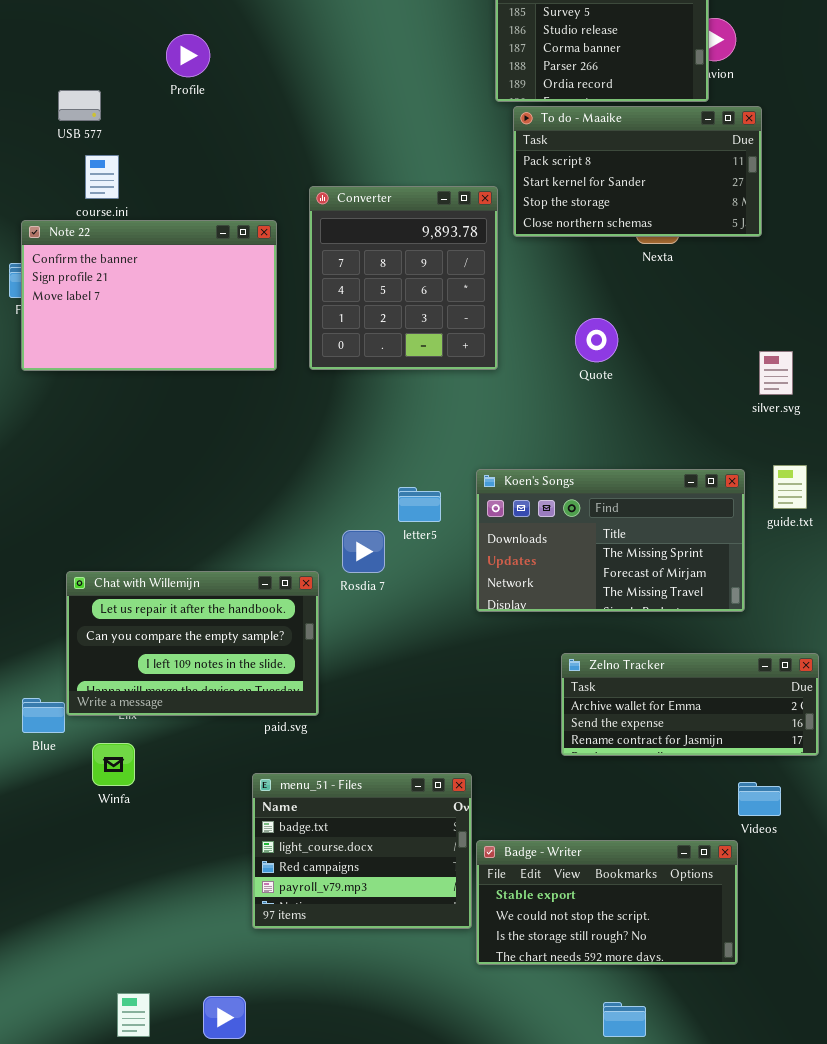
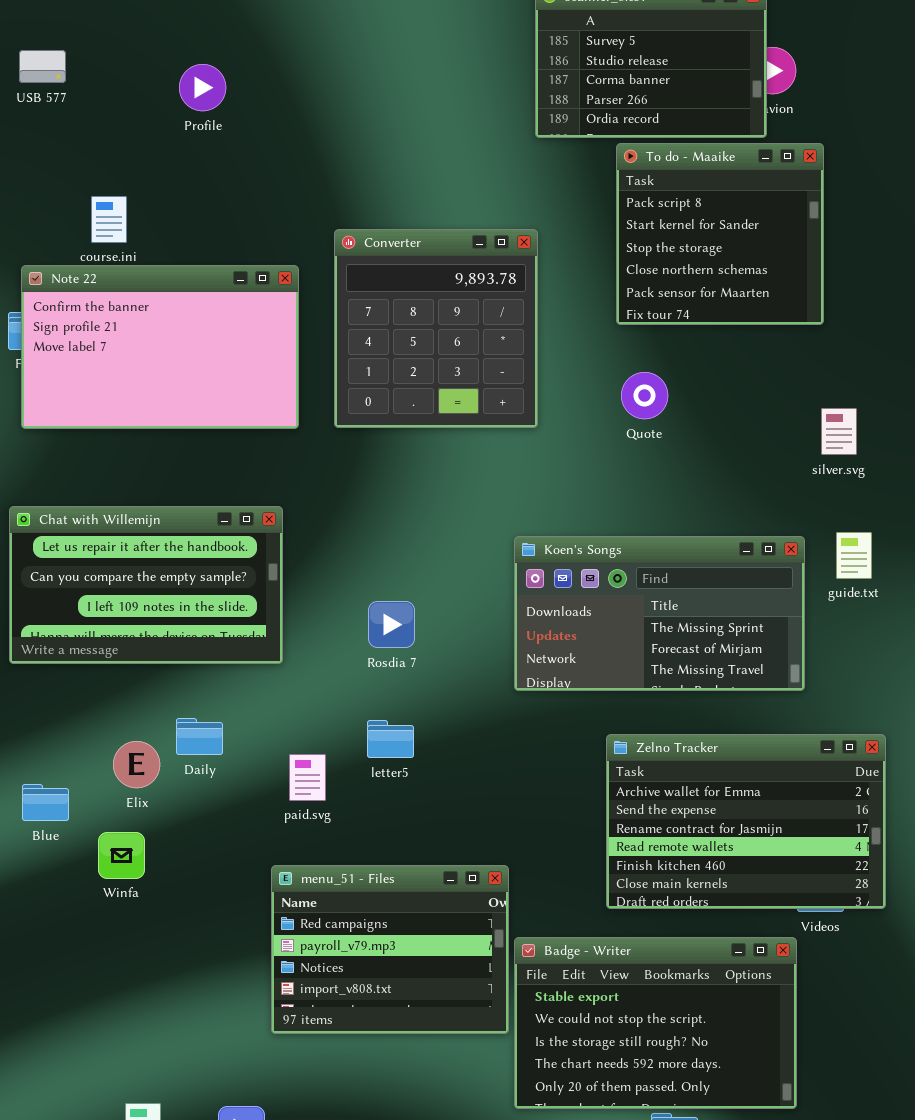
USB 577: [58,90,101,121] -> [19,50,66,83], moved
To do - Maaike: [513,106,762,237] -> [616,143,824,325], resized
letter5: [398,487,441,522] -> [367,720,414,758], moved
Chat with Willemijn: [66,571,319,716] -> [9,506,283,664], moved
Zelno Tracker: [561,653,819,756] -> [606,734,886,909], resized
menu_51 - Files: [252,773,472,929] -> [271,865,509,1034], scrolled down 2 rows
Badge - Writer: [476,840,738,965] -> [514,937,797,1109], resized

